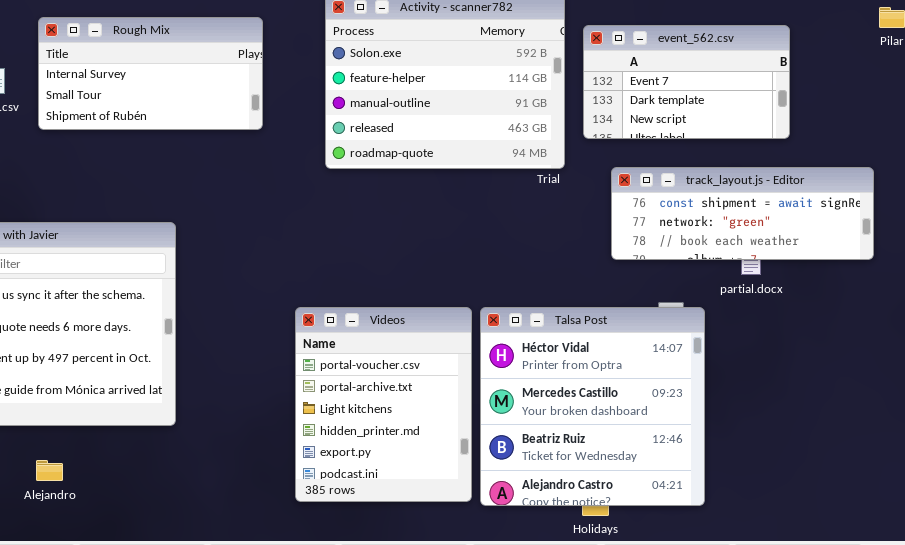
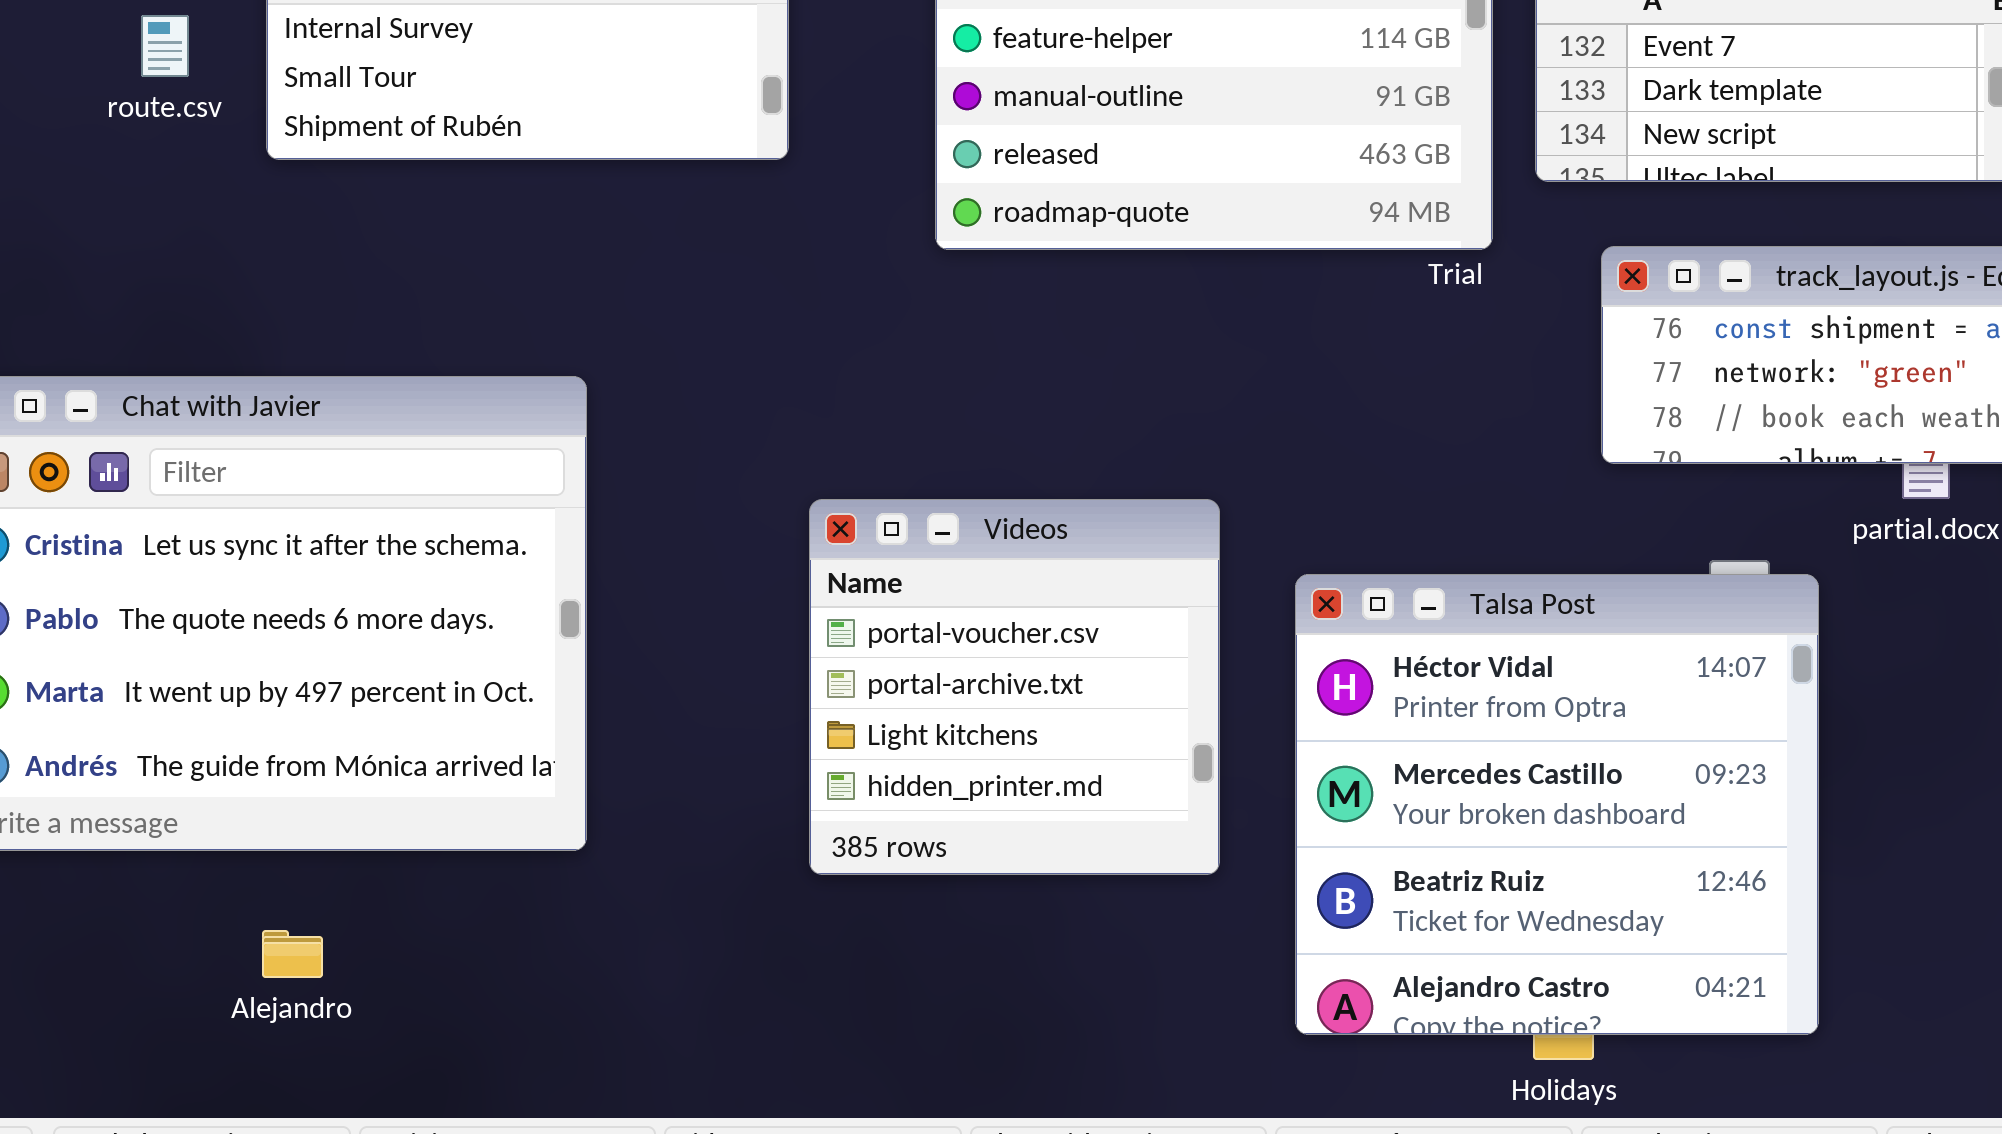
Videos: [295,307,472,502] -> [809,499,1220,875], moved, resized

